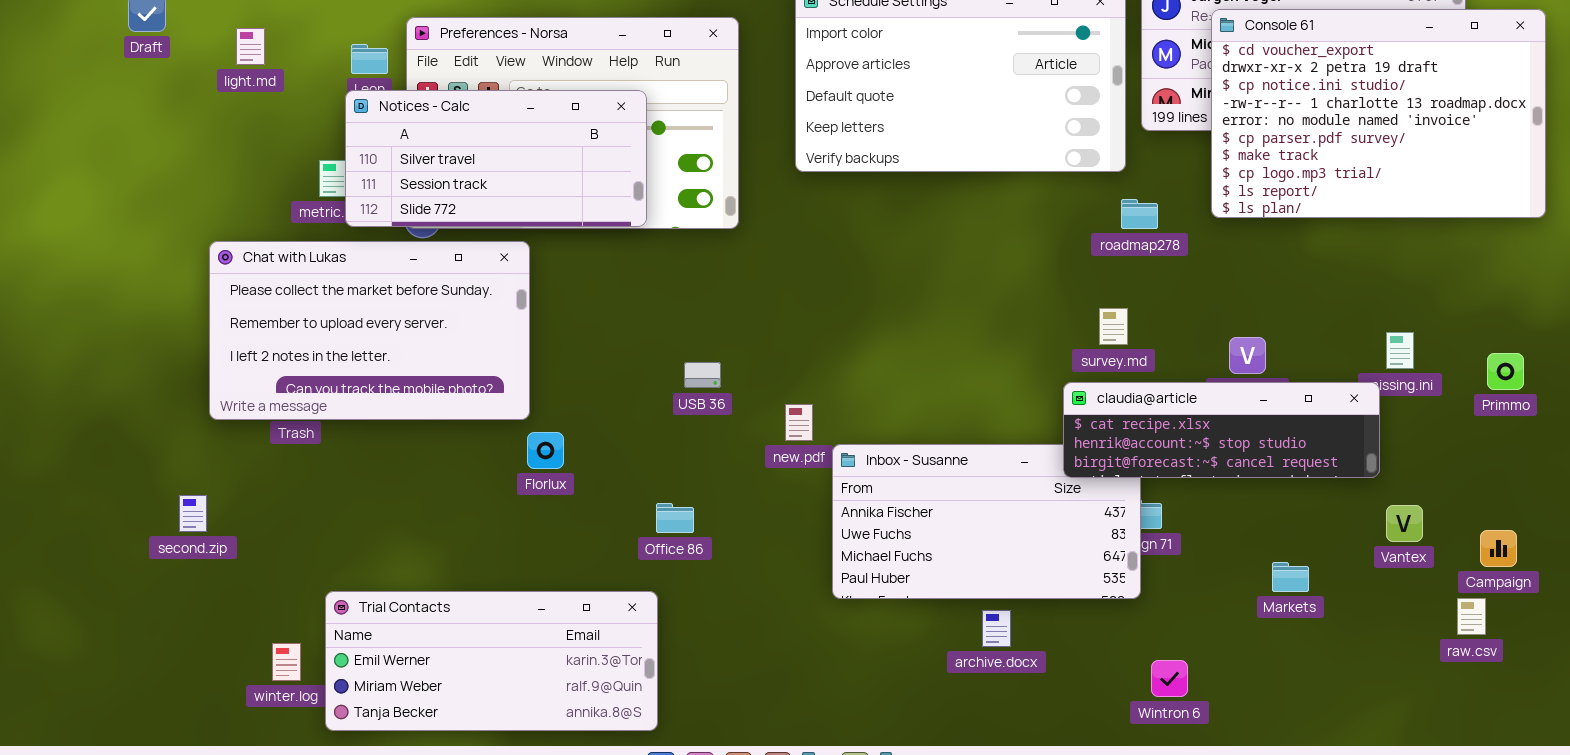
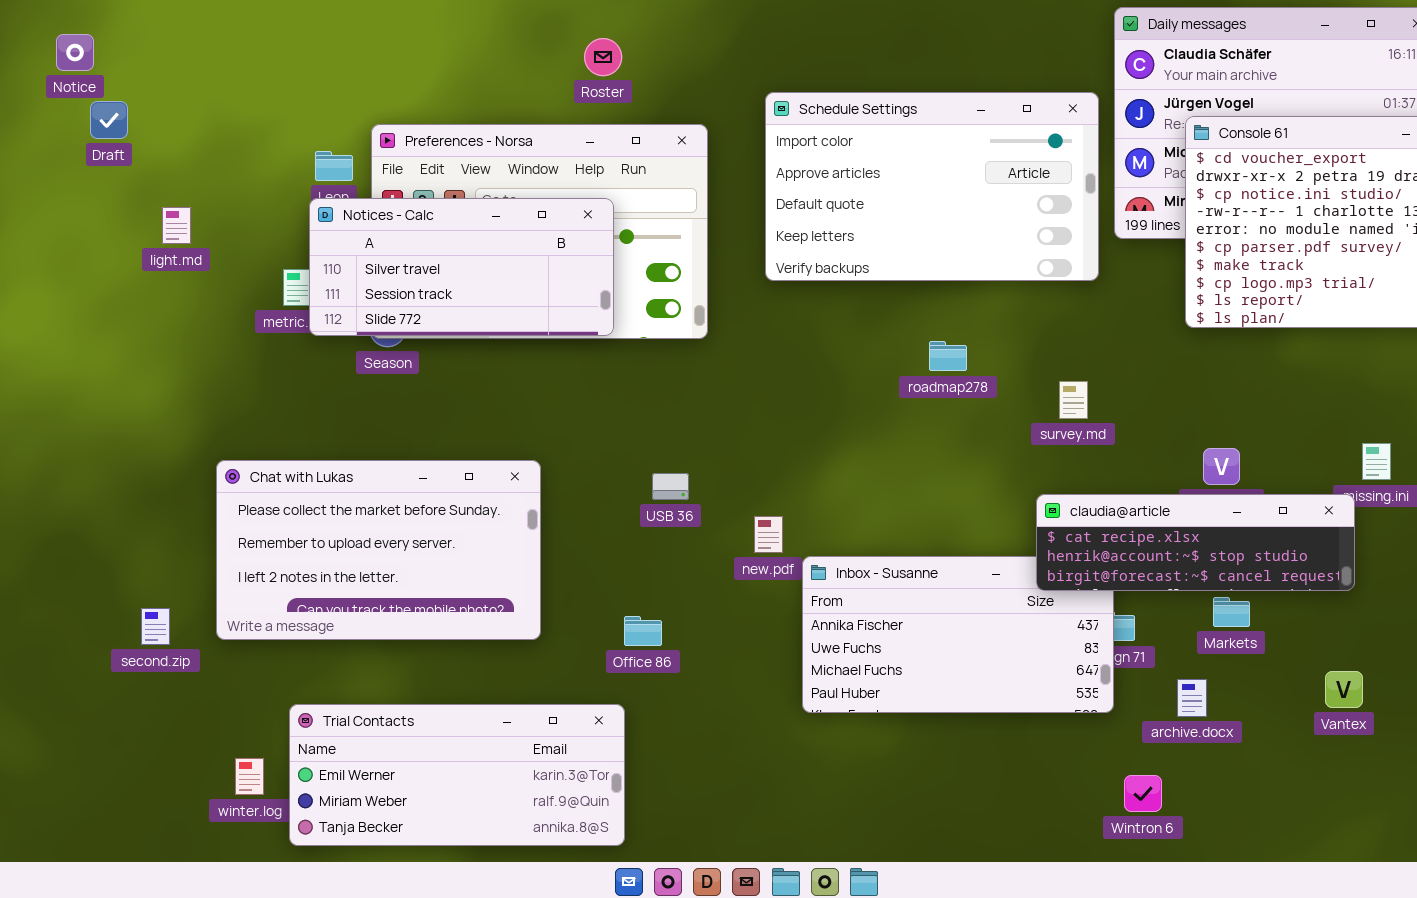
light.md: [236,28,265,65] -> [162,207,191,244], moved
roadmap278: [1121,199,1158,229] -> [929,341,967,371], moved
Chat with Lukas: [209,241,530,420] -> [216,460,541,640], moved
survey.md: [1099,308,1128,345] -> [1059,381,1088,419], moved
Vantex: [1386,505,1423,542] -> [1325,671,1363,708], moved
Markets: [1272,562,1309,592] -> [1213,597,1250,627], moved
archive.docx: [982,610,1011,647] -> [1177,679,1207,717], moved

